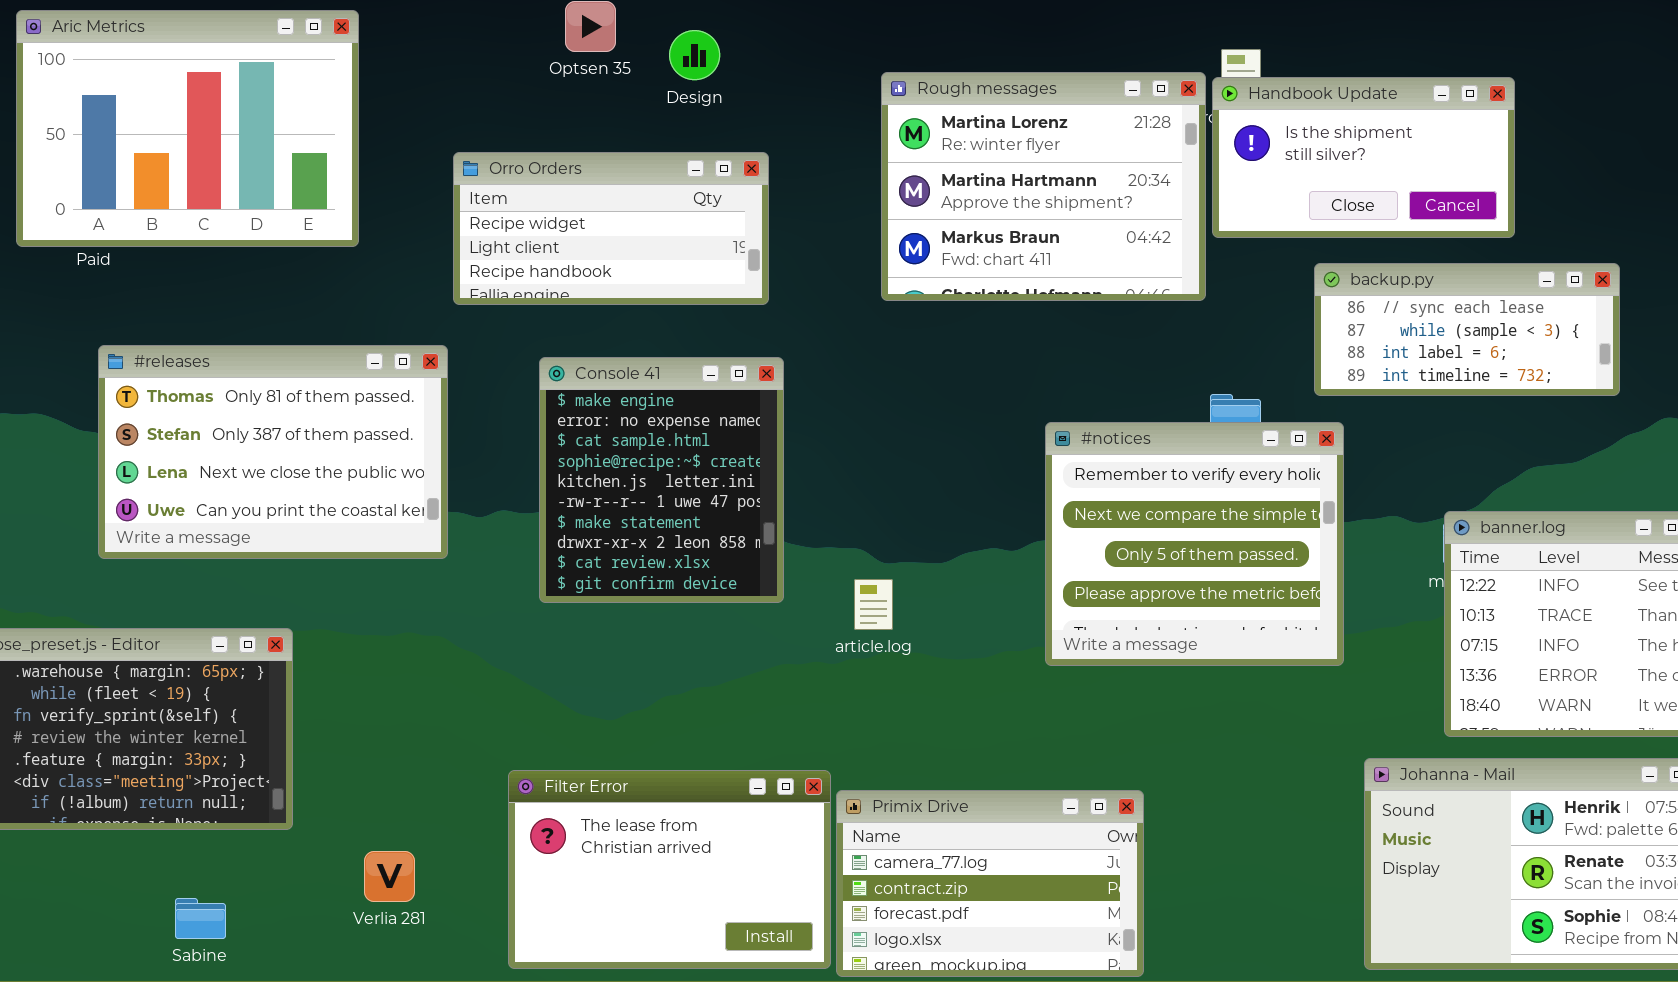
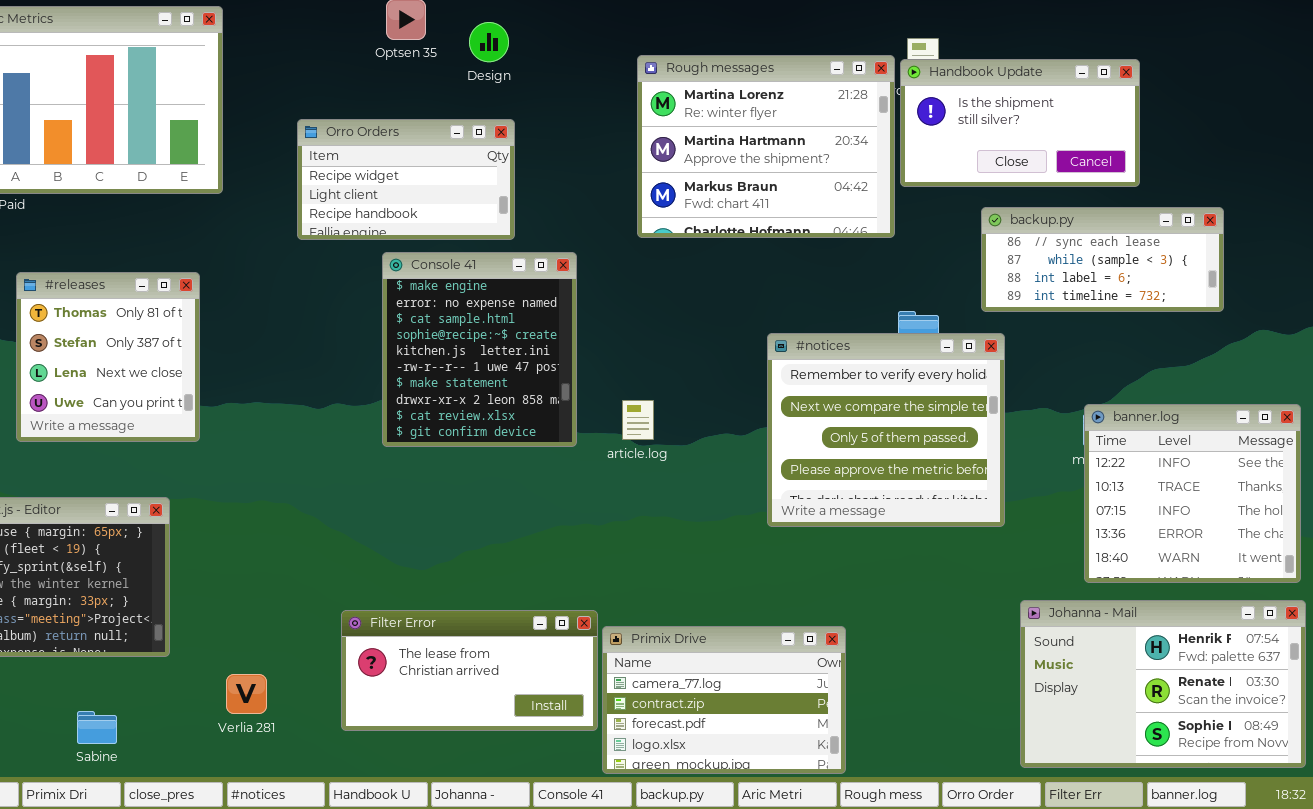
Orro Orders: [453,152,769,305] -> [297,119,515,240], resized
#releases: [98,345,448,559] -> [16,272,200,442], resized
Console 41: [539,357,784,603] -> [382,252,577,447], moved
article.log: [854,579,893,630] -> [622,400,654,440], moved
Filter Error: [508,770,831,969] -> [341,610,598,731], resized

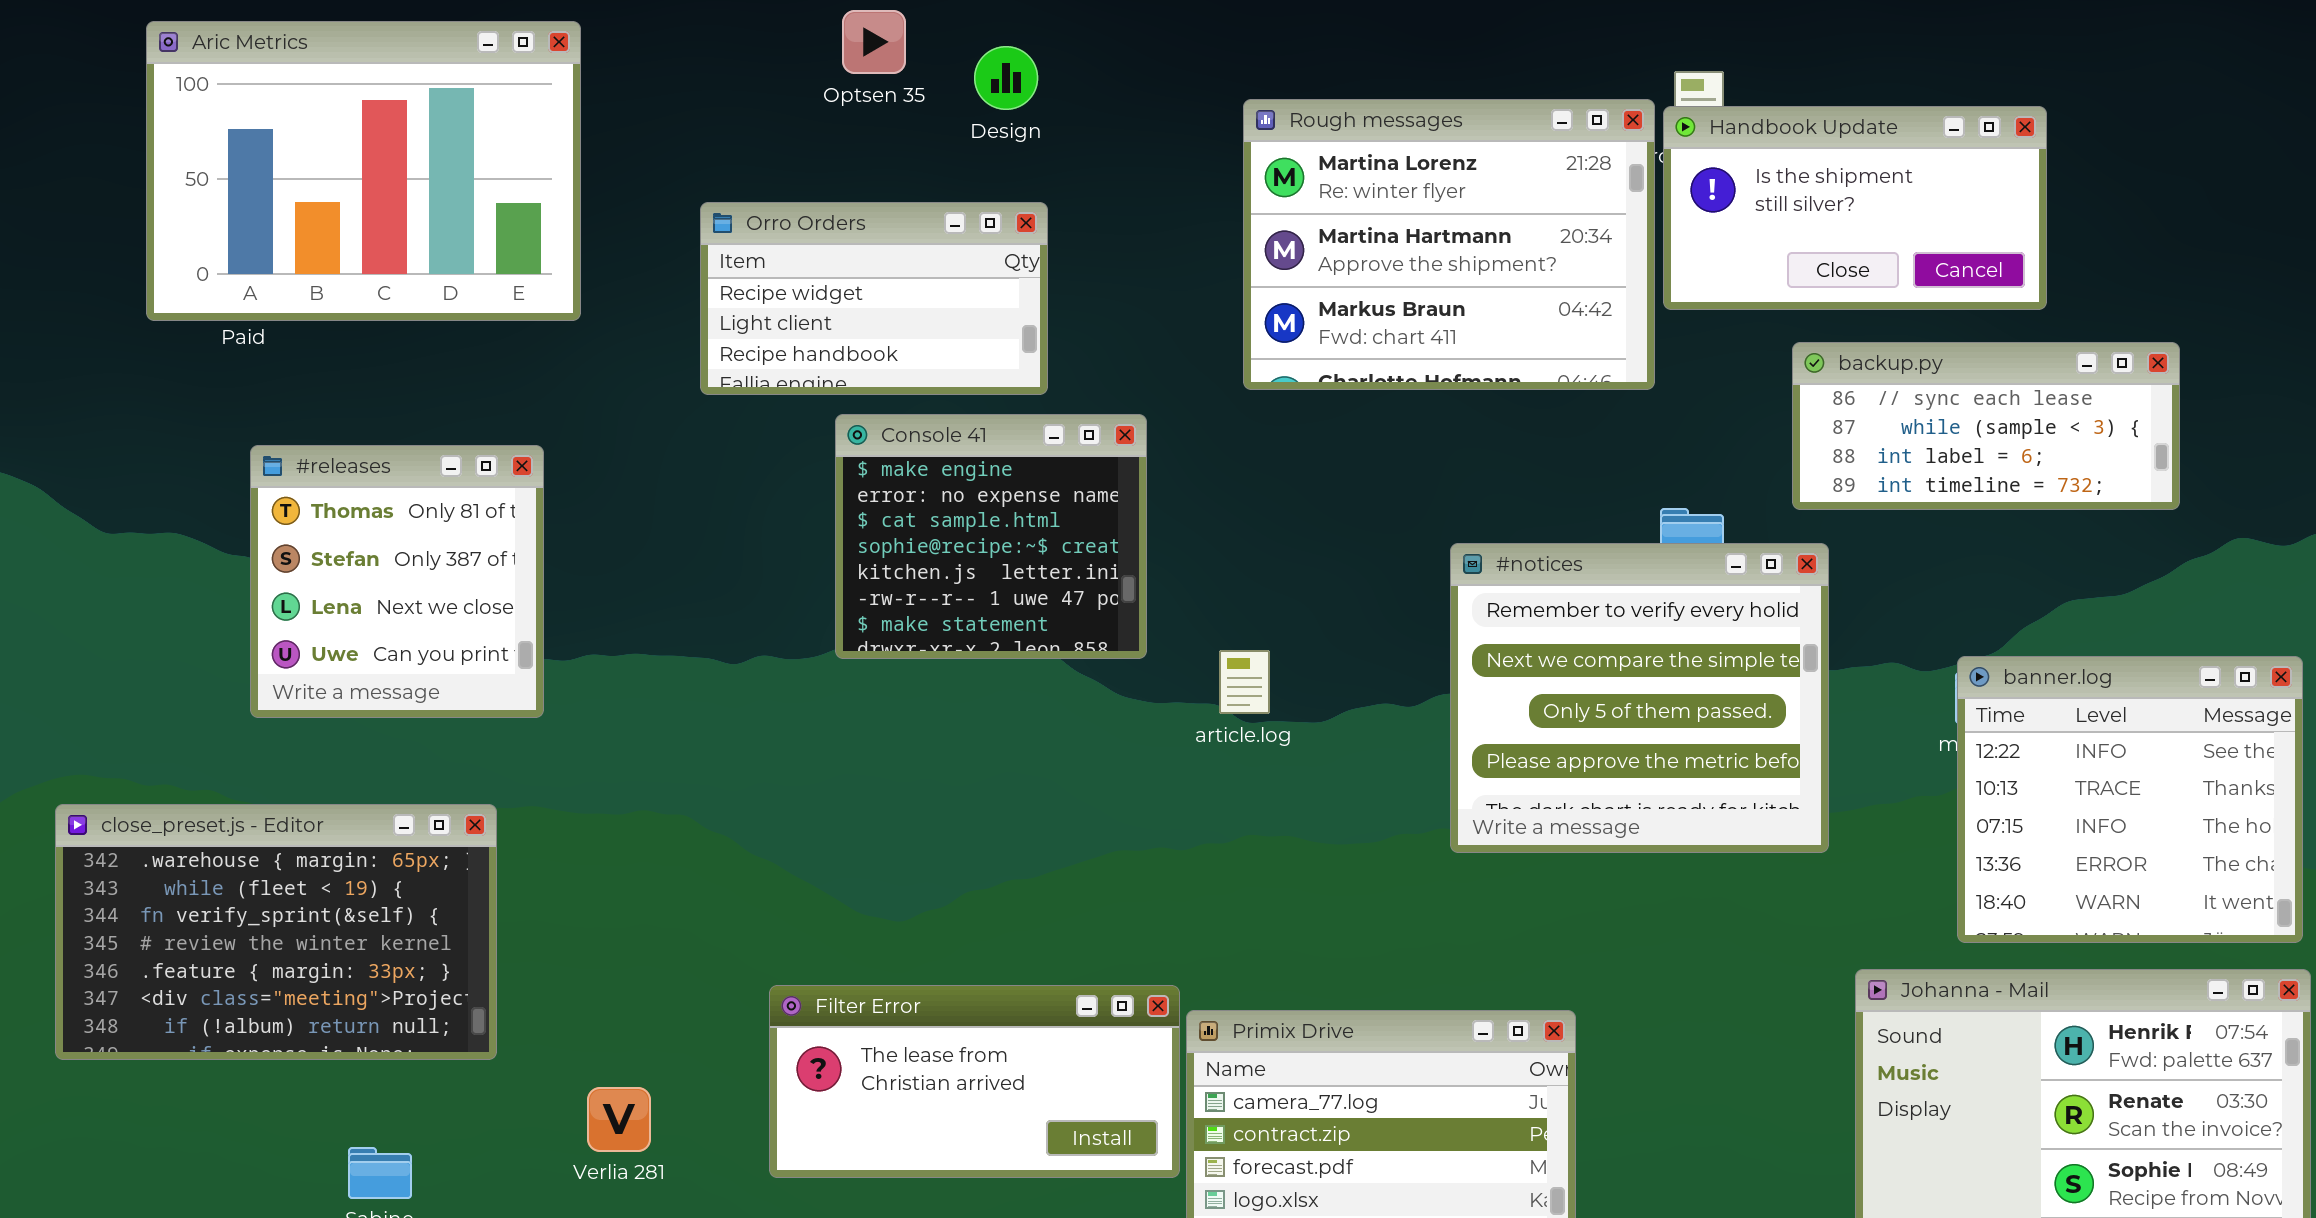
Console 41: [382,252,577,447] -> [835,414,1147,659], resized

